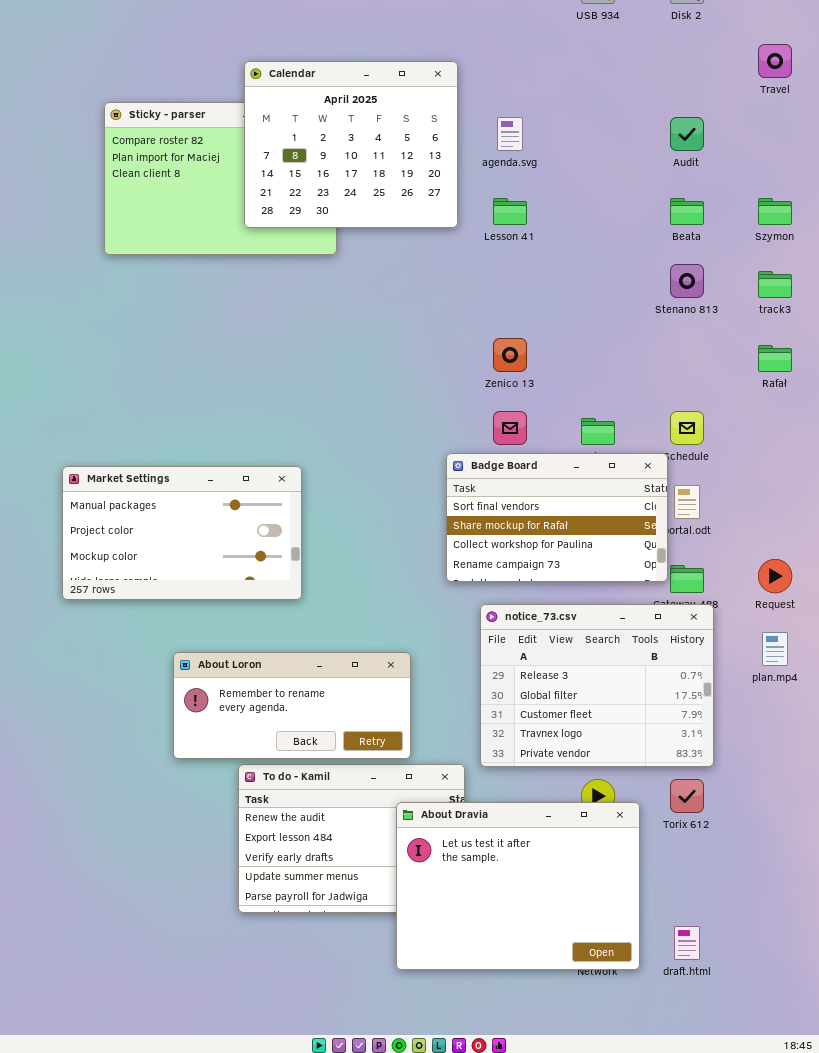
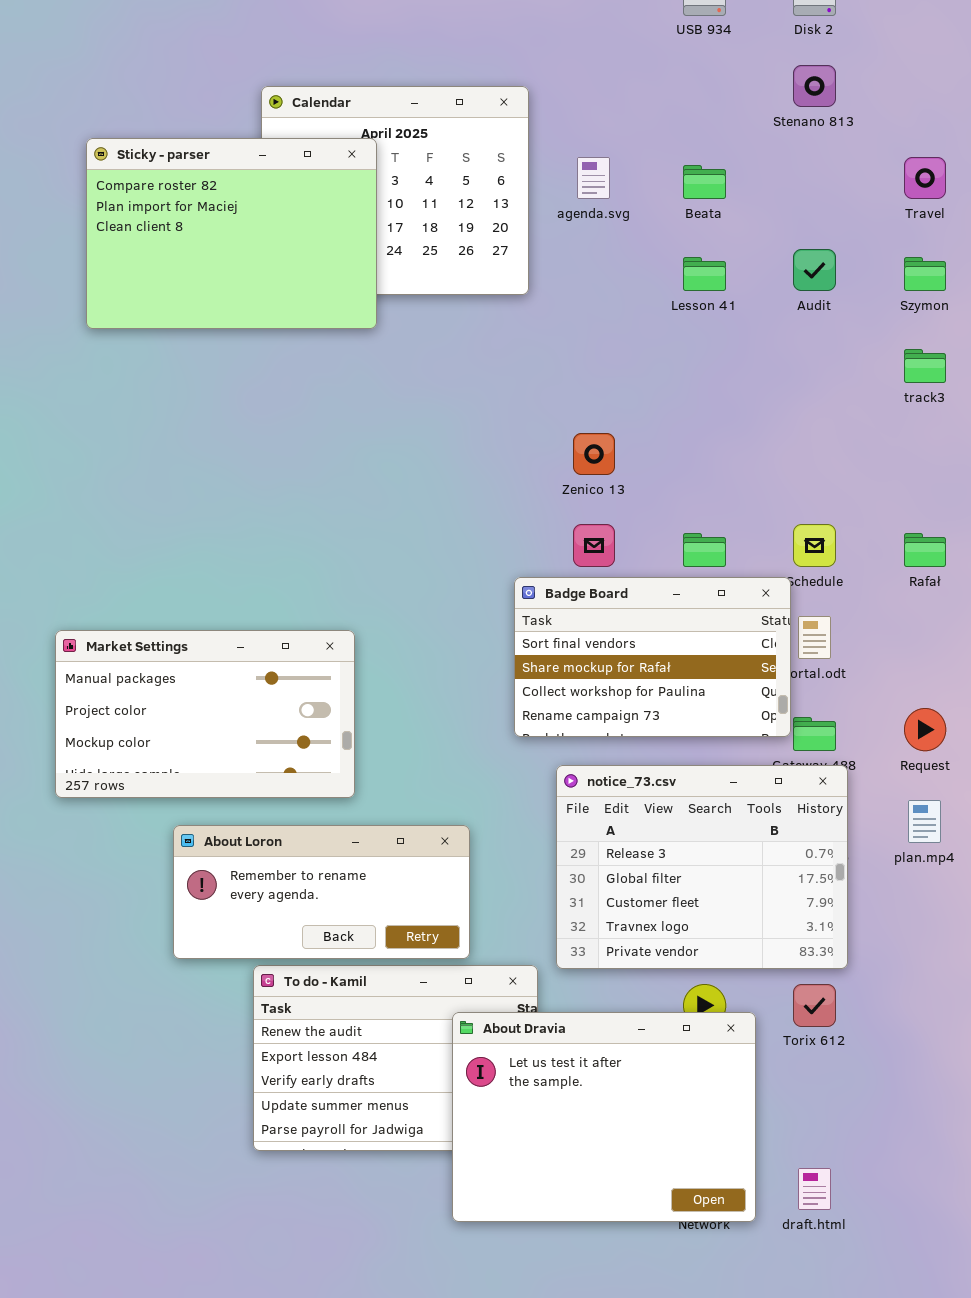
Travel: [758,44,792,78] -> [904,157,946,199], moved
Sticky - parser: [104,102,337,255] -> [86,138,377,329], raised
Audit: [670,117,704,151] -> [793,249,836,291], moved
Lesson 41: [493,198,527,225] -> [683,257,726,291], moved
Beata: [670,198,704,225] -> [683,165,726,199], moved
Stenano 813: [670,264,704,298] -> [793,65,836,107], moved
Rafał: [758,345,792,372] -> [904,533,946,567], moved
Market Settings: [62,466,302,600] -> [55,630,355,798], moved

